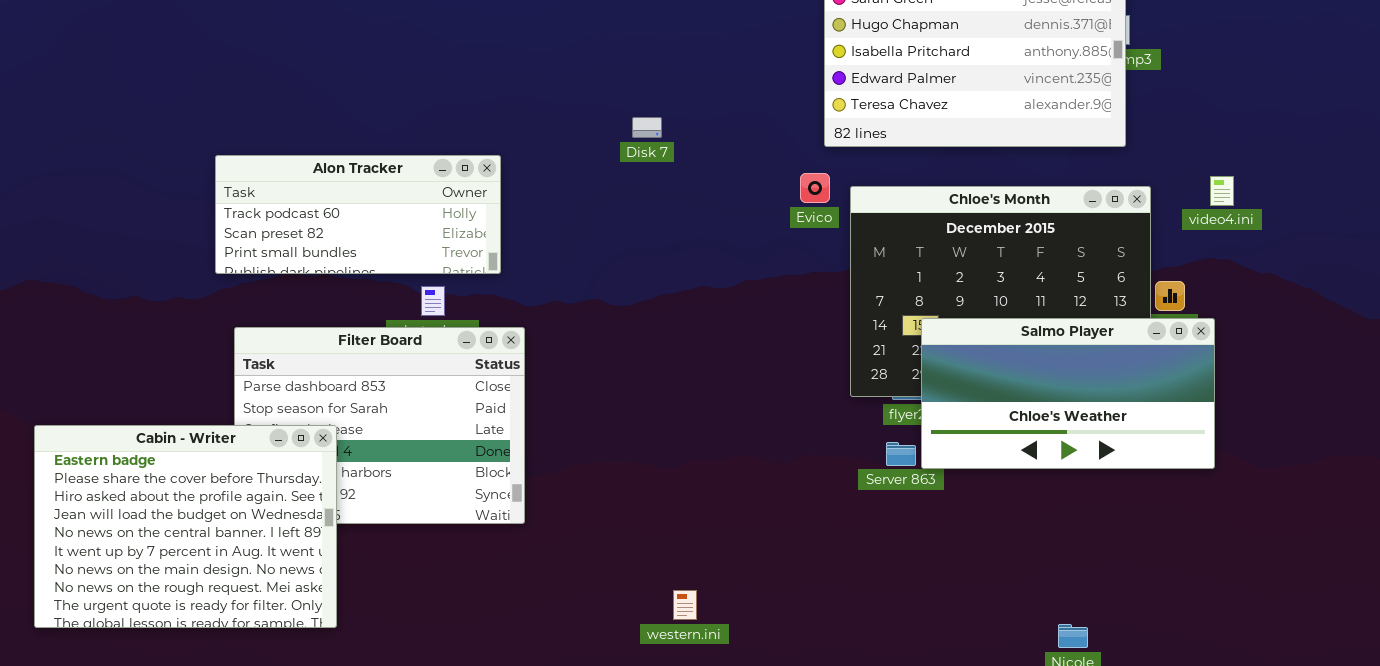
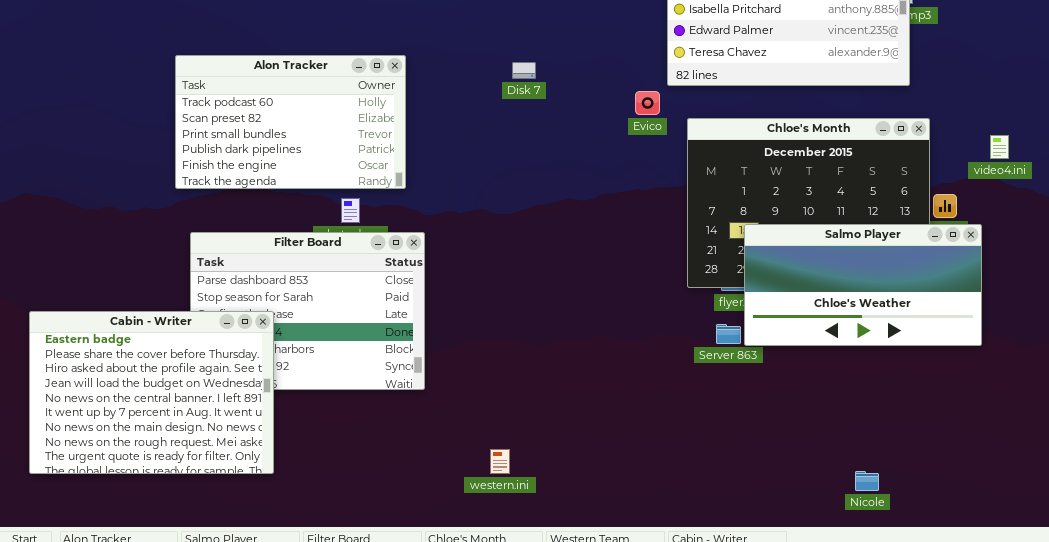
Alon Tracker: [215,155,501,274] -> [175,55,406,189], resized
Evico: [800,173,830,203] -> [635,91,660,115], moved
video4.ini: [1210,176,1234,206] -> [990,135,1009,159], moved
western.ini: [673,590,697,620] -> [490,449,510,474], moved

